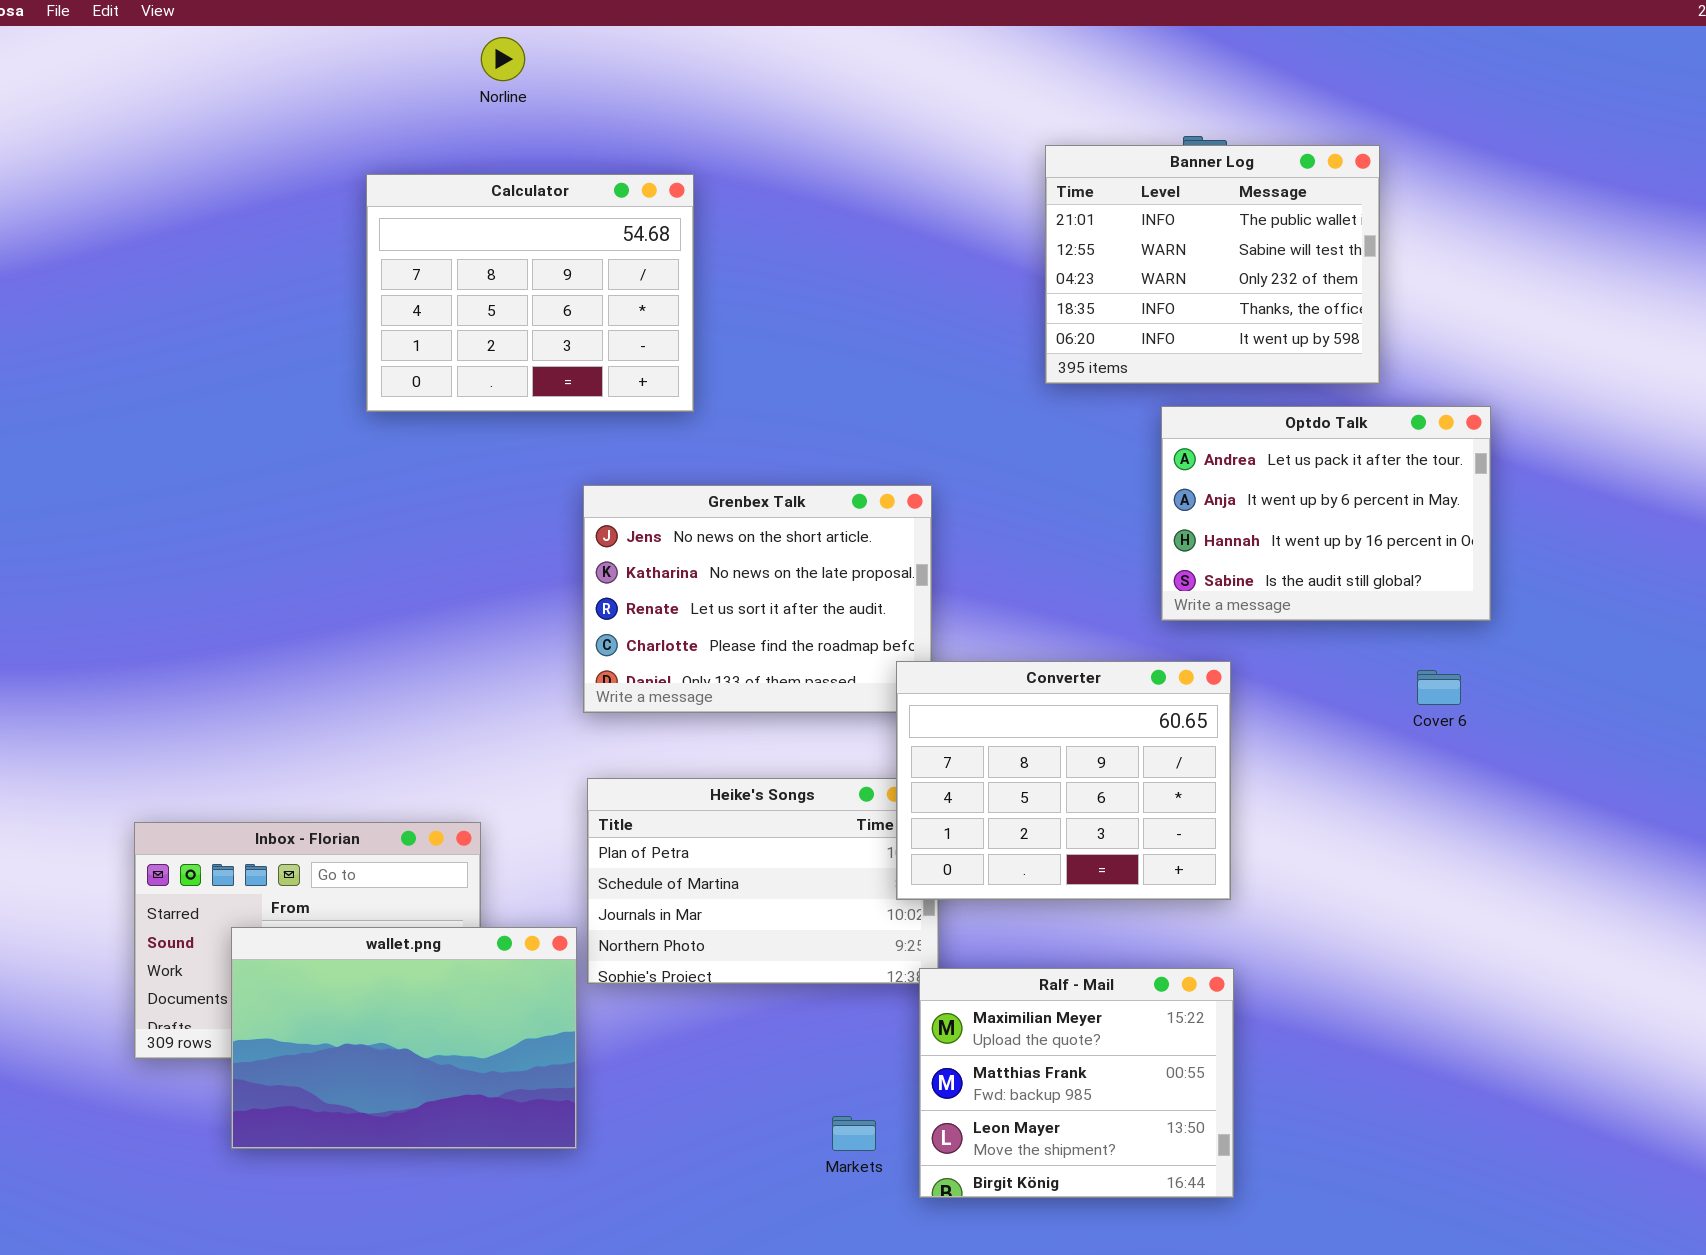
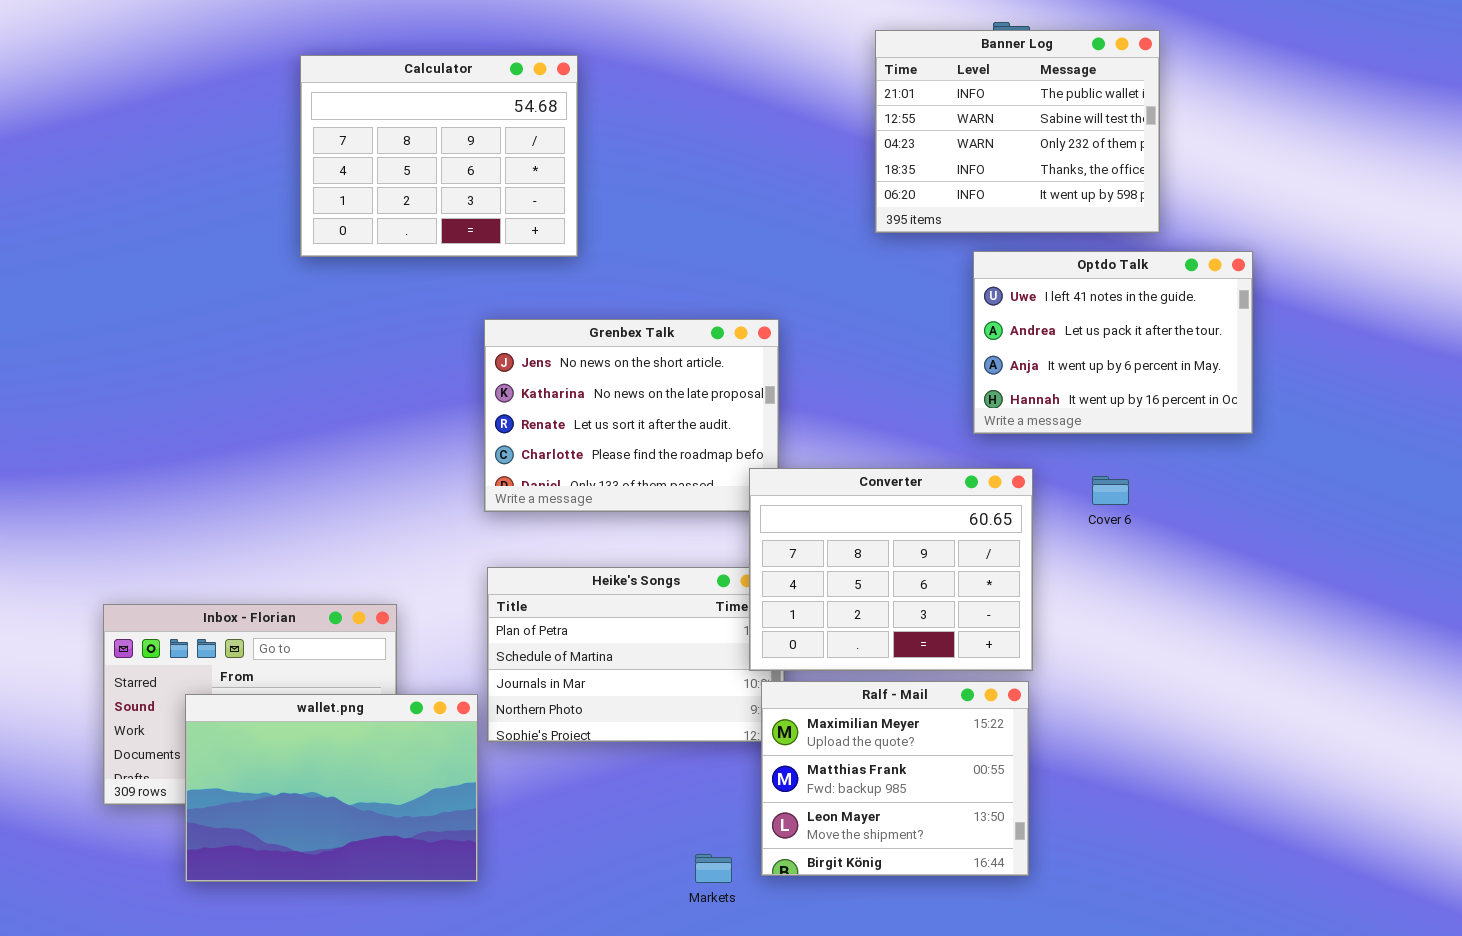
Optdo Talk: [1161,406,1491,621] -> [973,251,1253,434], scrolled up 1 row
Cover 6: [1417,670,1461,705] -> [1092,476,1129,505], moved
Ralf - Mail: [919,968,1234,1198] -> [761,681,1029,876], moved

